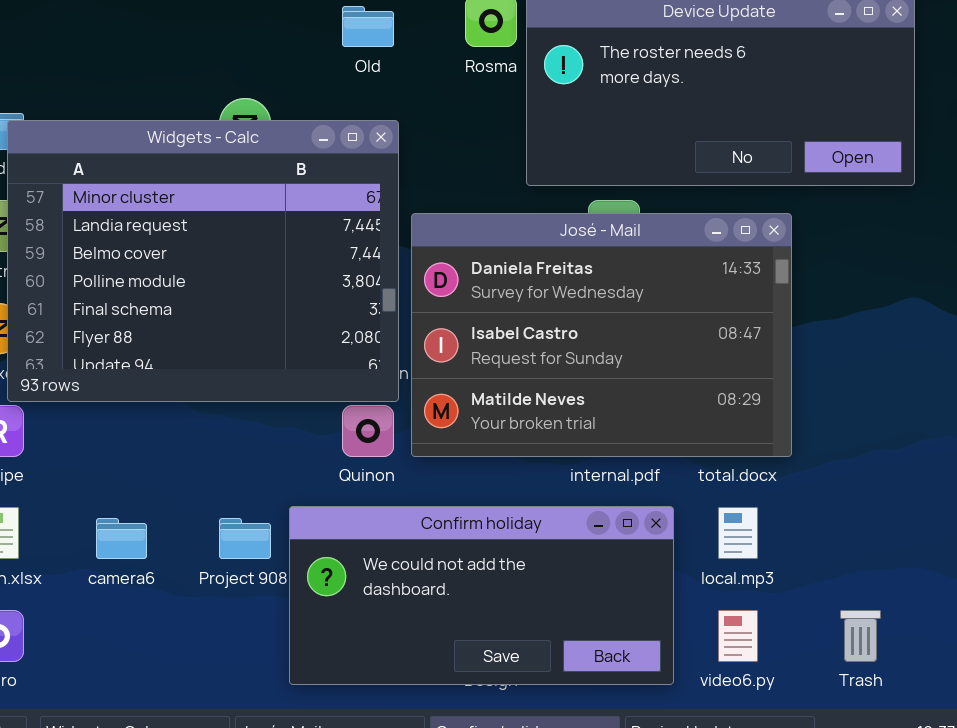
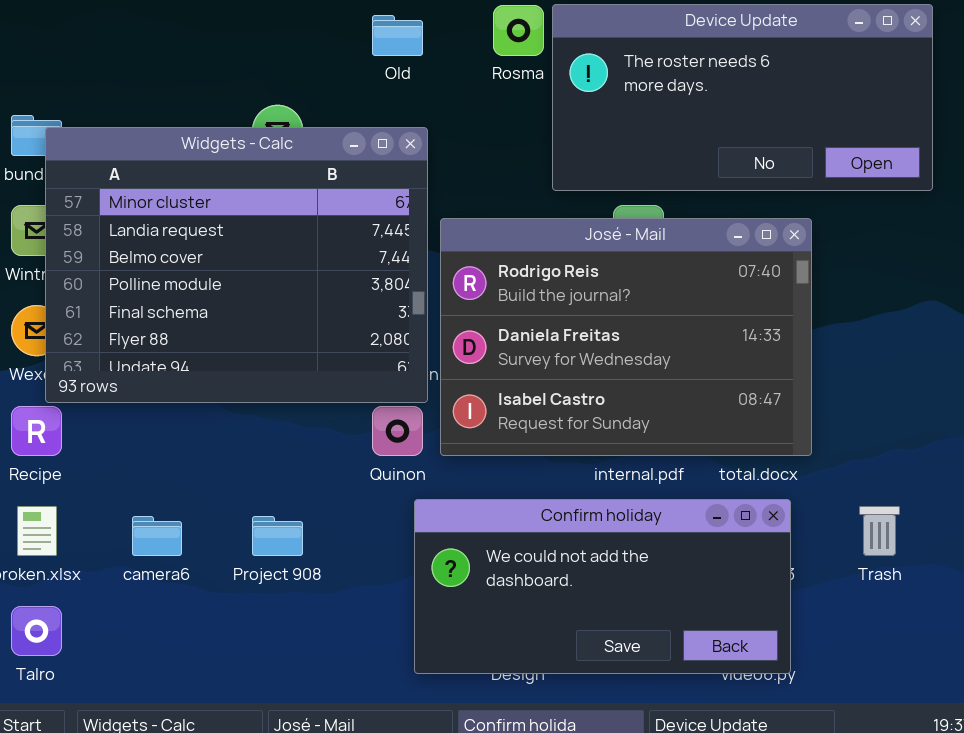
José - Mail: [411,213,792,457] -> [440,218,812,456], scrolled up 1 row
Confirm holiday: [289,506,674,685] -> [414,499,791,674], moved
Trash: [840,610,881,662] -> [859,506,900,556], moved

